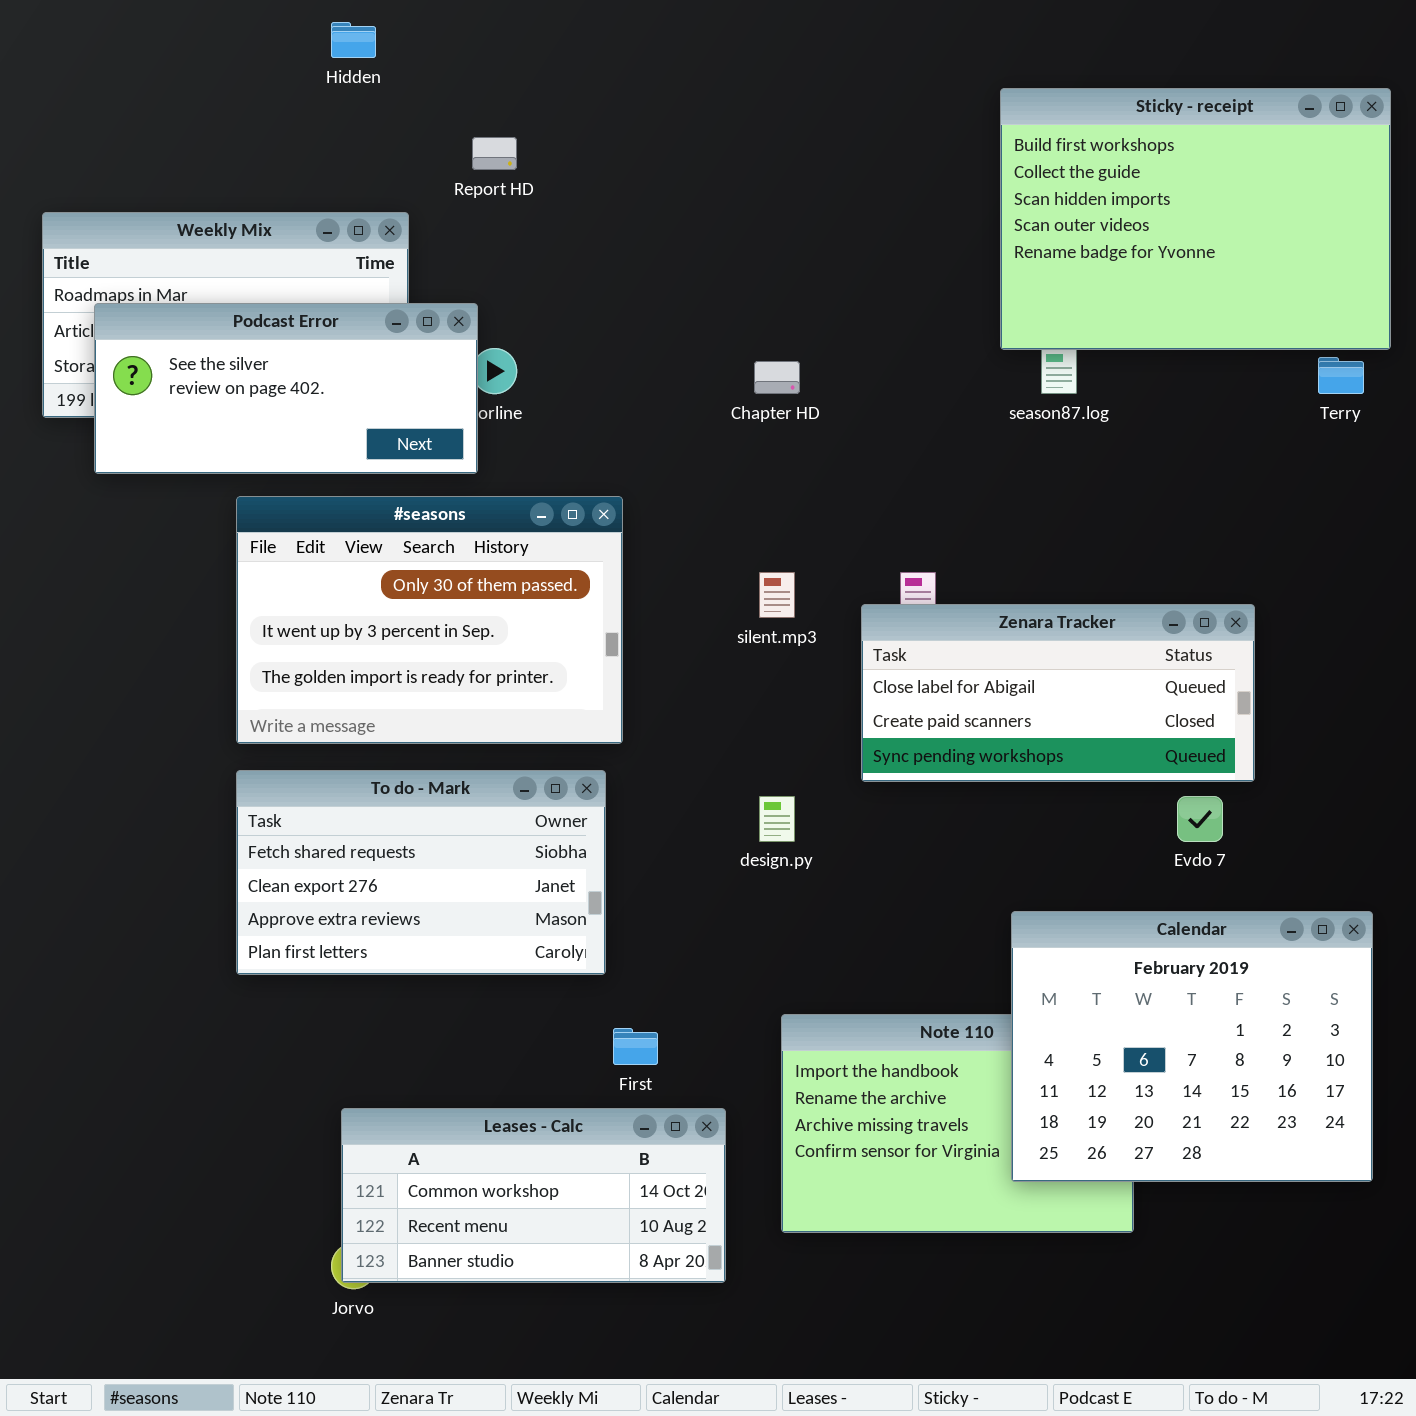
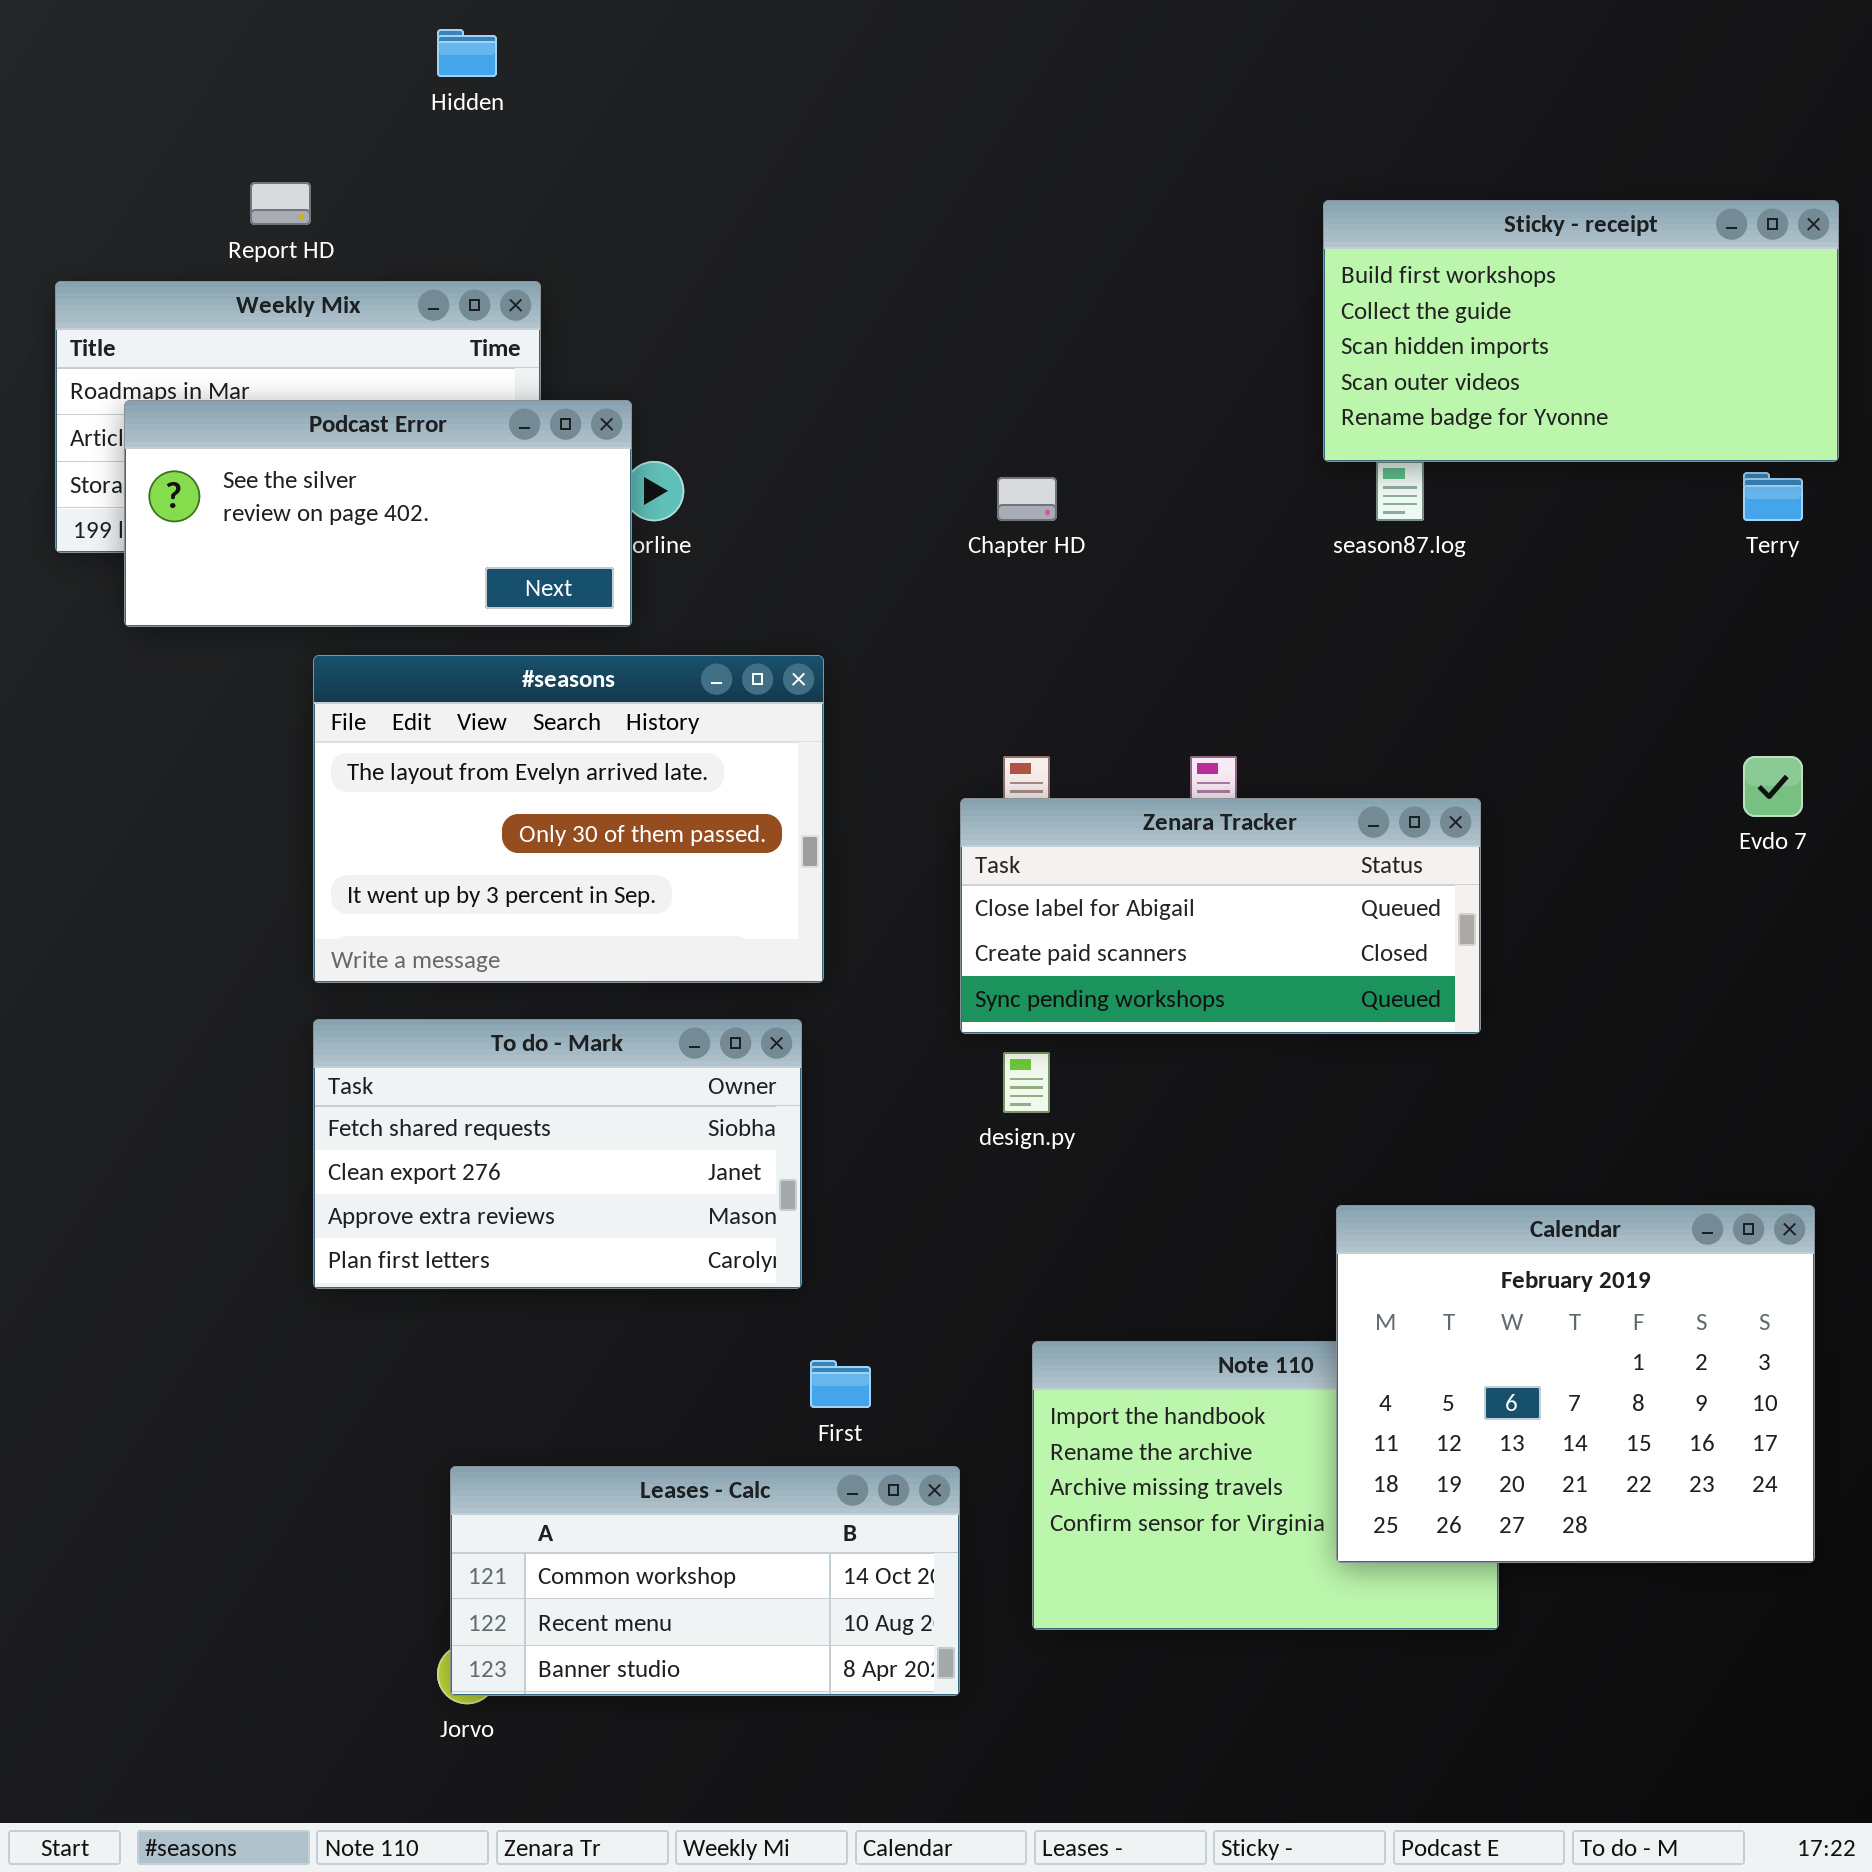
Sticky - receipt: [1000,88,1391,350] -> [1323,200,1839,462], resized
Report HD: [472,137,517,170] -> [250,182,311,225], moved
#seasons: [236,496,623,744] -> [313,655,824,983], scrolled up 1 row
Zenara Tracker: [861,604,1255,782] -> [960,798,1481,1034], moved
Evdo 7: [1177,796,1223,842] -> [1743,756,1803,817], moved

